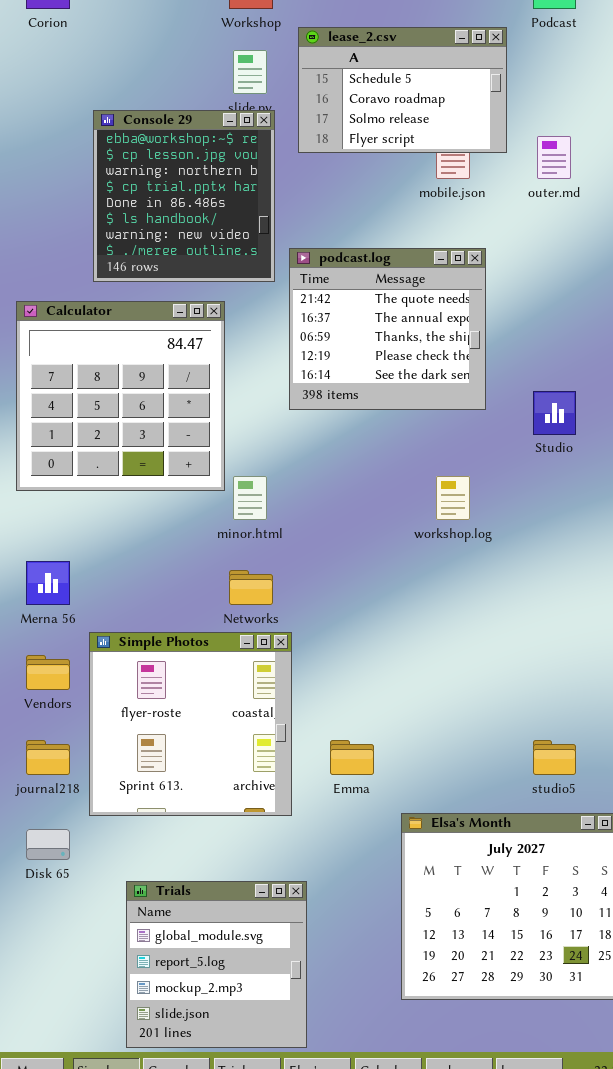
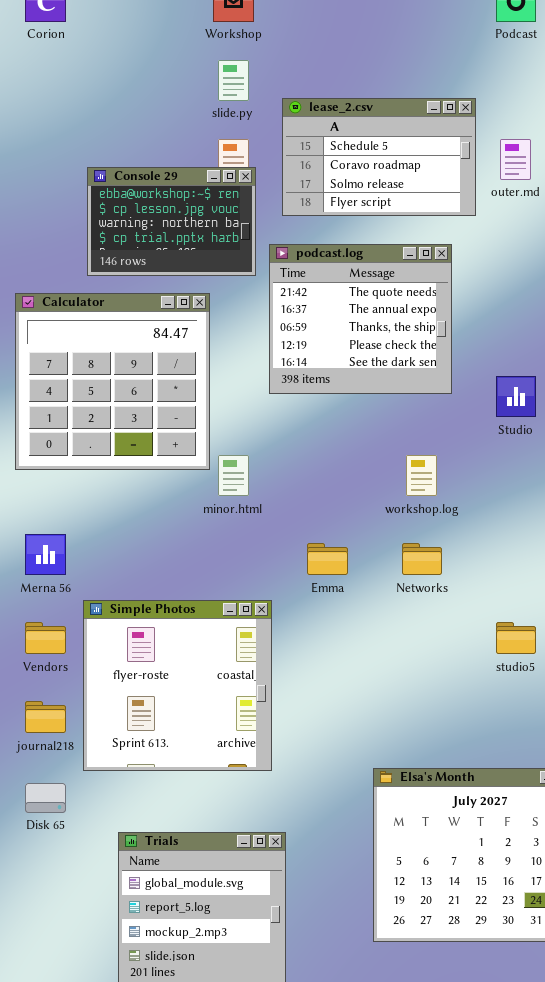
lease_2.csv: [298,27,507,153] -> [282,98,476,216], moved
Console 29: [93,110,275,282] -> [87,167,256,276], resized
Networks: [229,570,273,605] -> [402,543,442,575], moved
Emma: [330,740,374,775] -> [307,543,348,575], moved
studio5: [533,740,576,775] -> [496,622,536,654], moved

